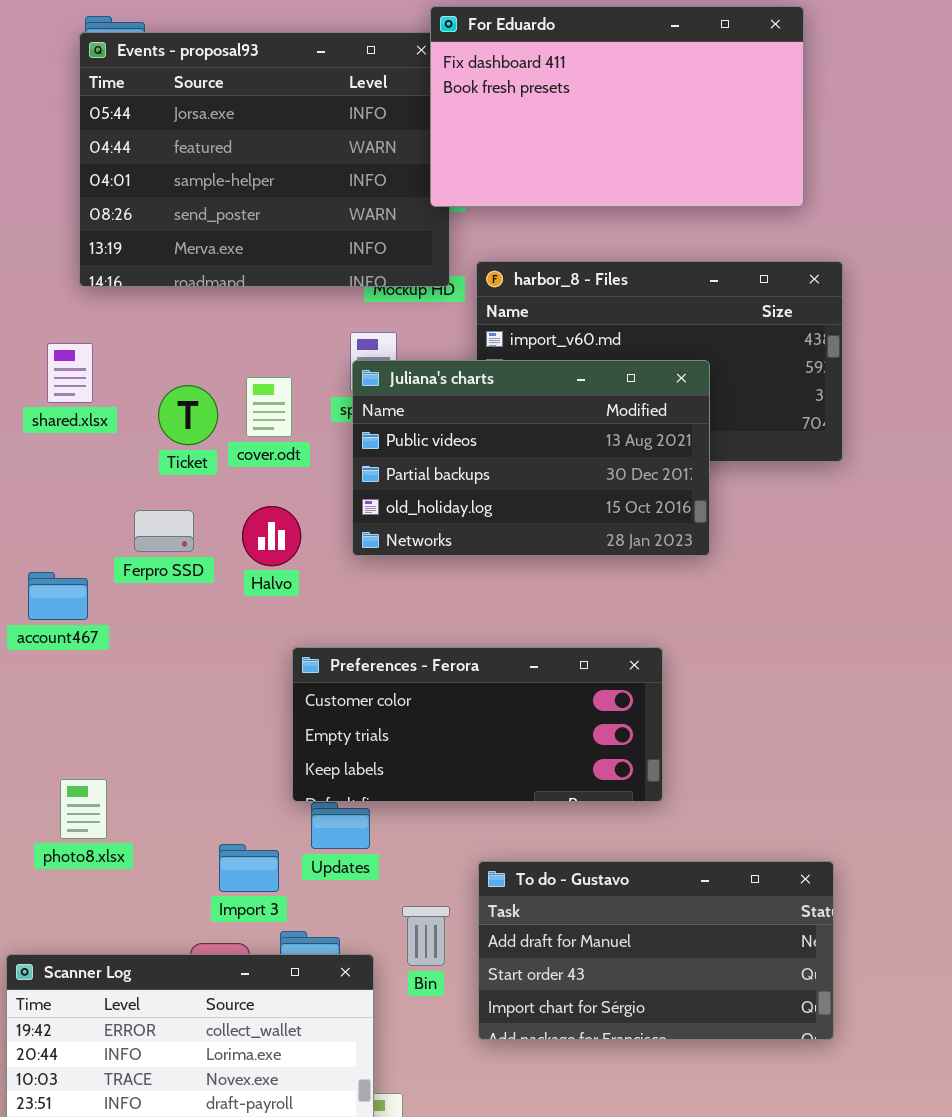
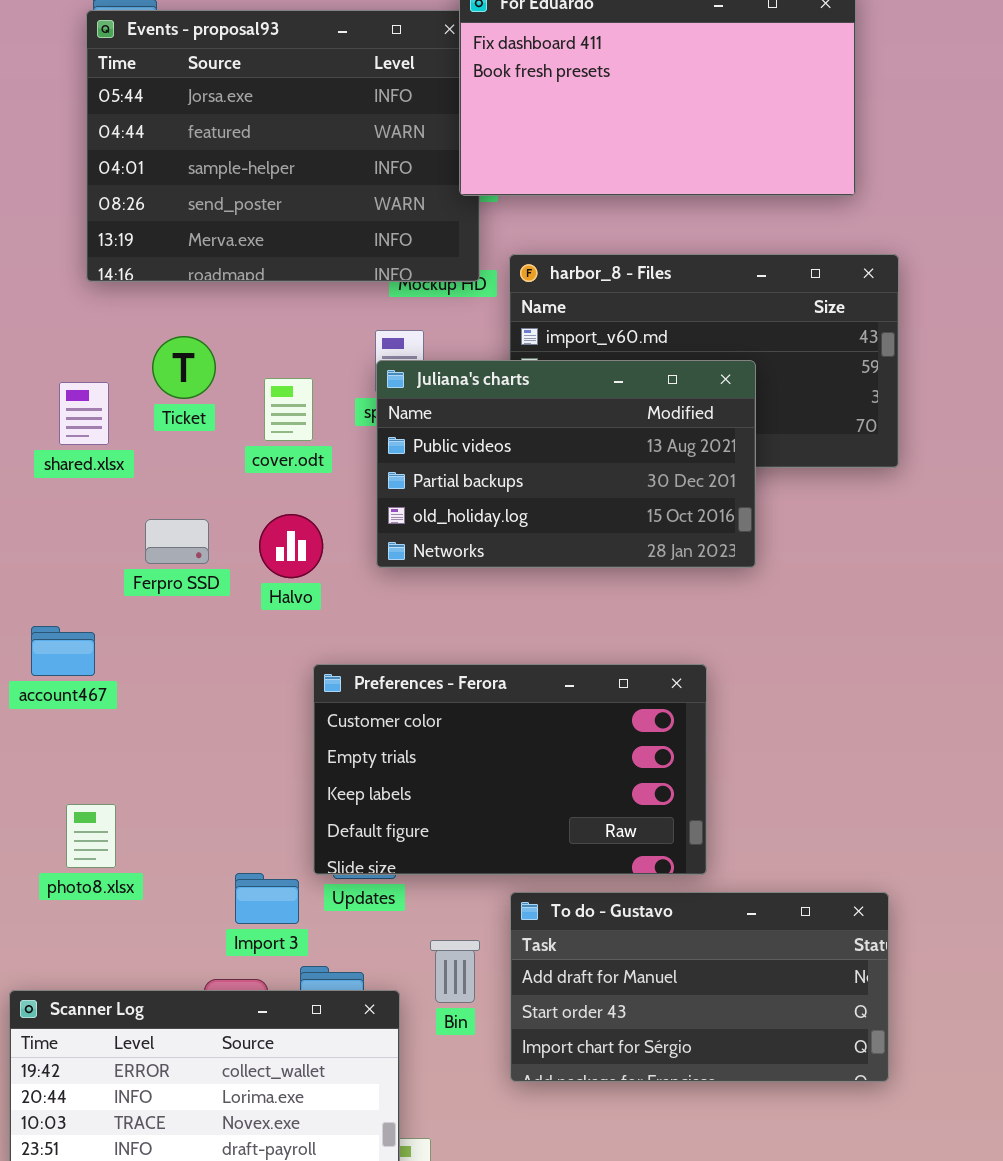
shared.xlsx: [47,343,93,403] -> [59,382,109,445], moved
Ticket: [158,385,218,445] -> [152,336,216,399], moved
account467: [28,572,88,620] -> [31,626,95,676], moved
Preferences - Ferora: [292,647,663,802] -> [313,664,707,875], resized

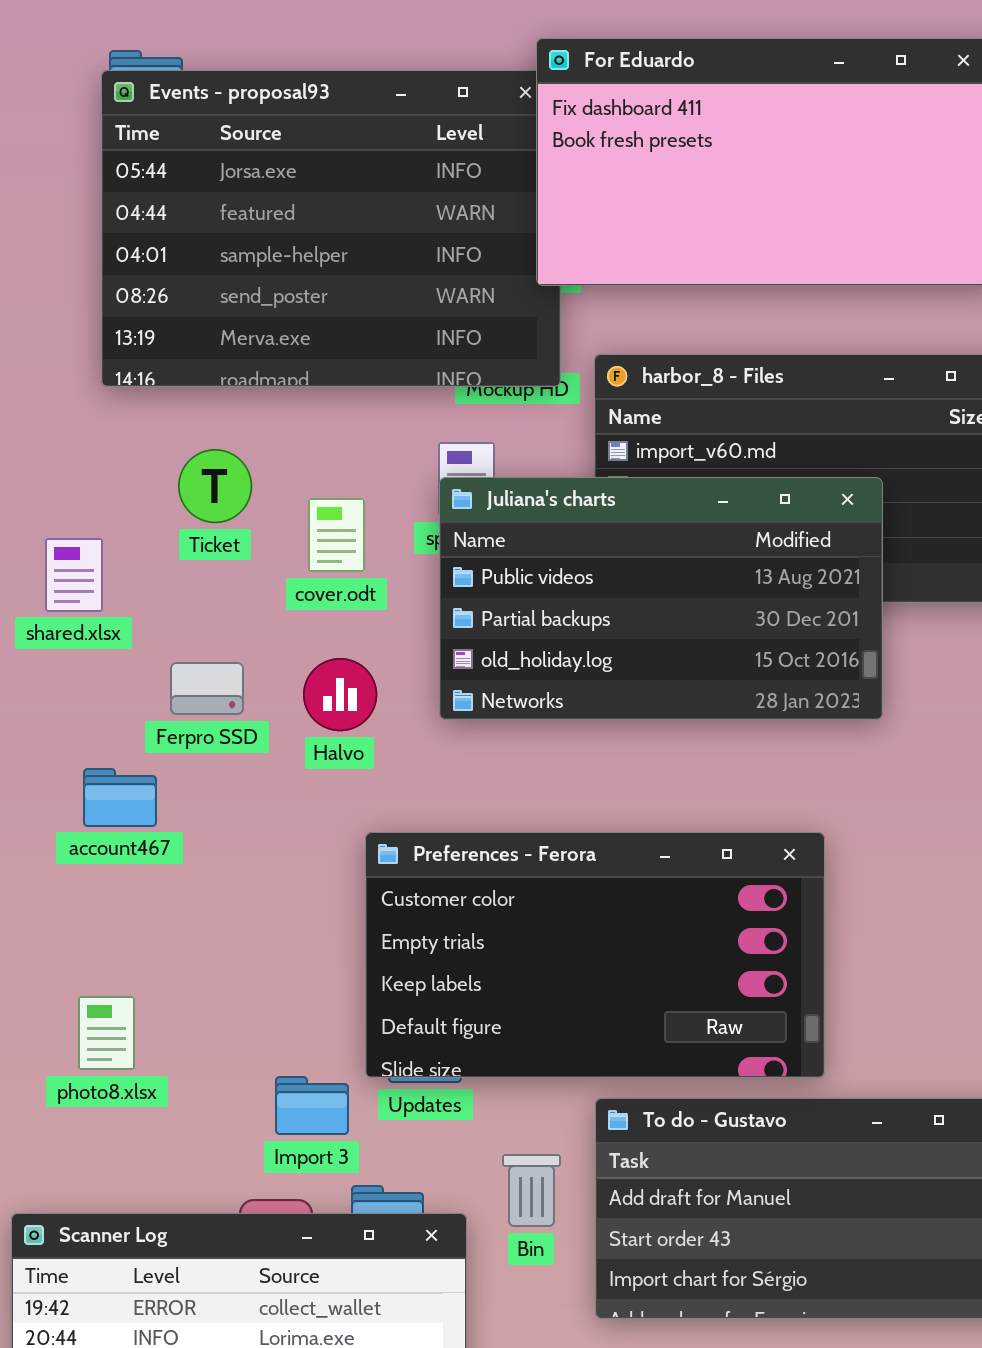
shared.xlsx: [59,382,109,445] -> [45,538,103,612], moved
account467: [31,626,95,676] -> [83,768,157,827], moved

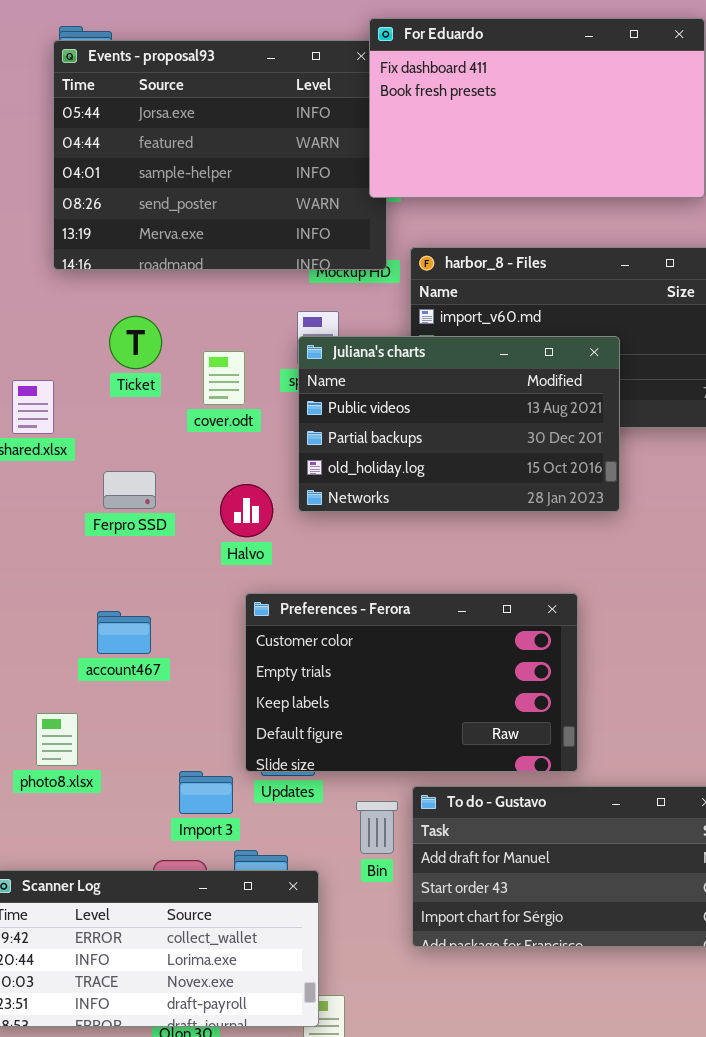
Halvo: [303,658,377,731] -> [220,484,273,537], moved
account467: [83,768,157,827] -> [97,611,151,654], moved
Bin: [502,1154,561,1227] -> [356,801,398,854], moved

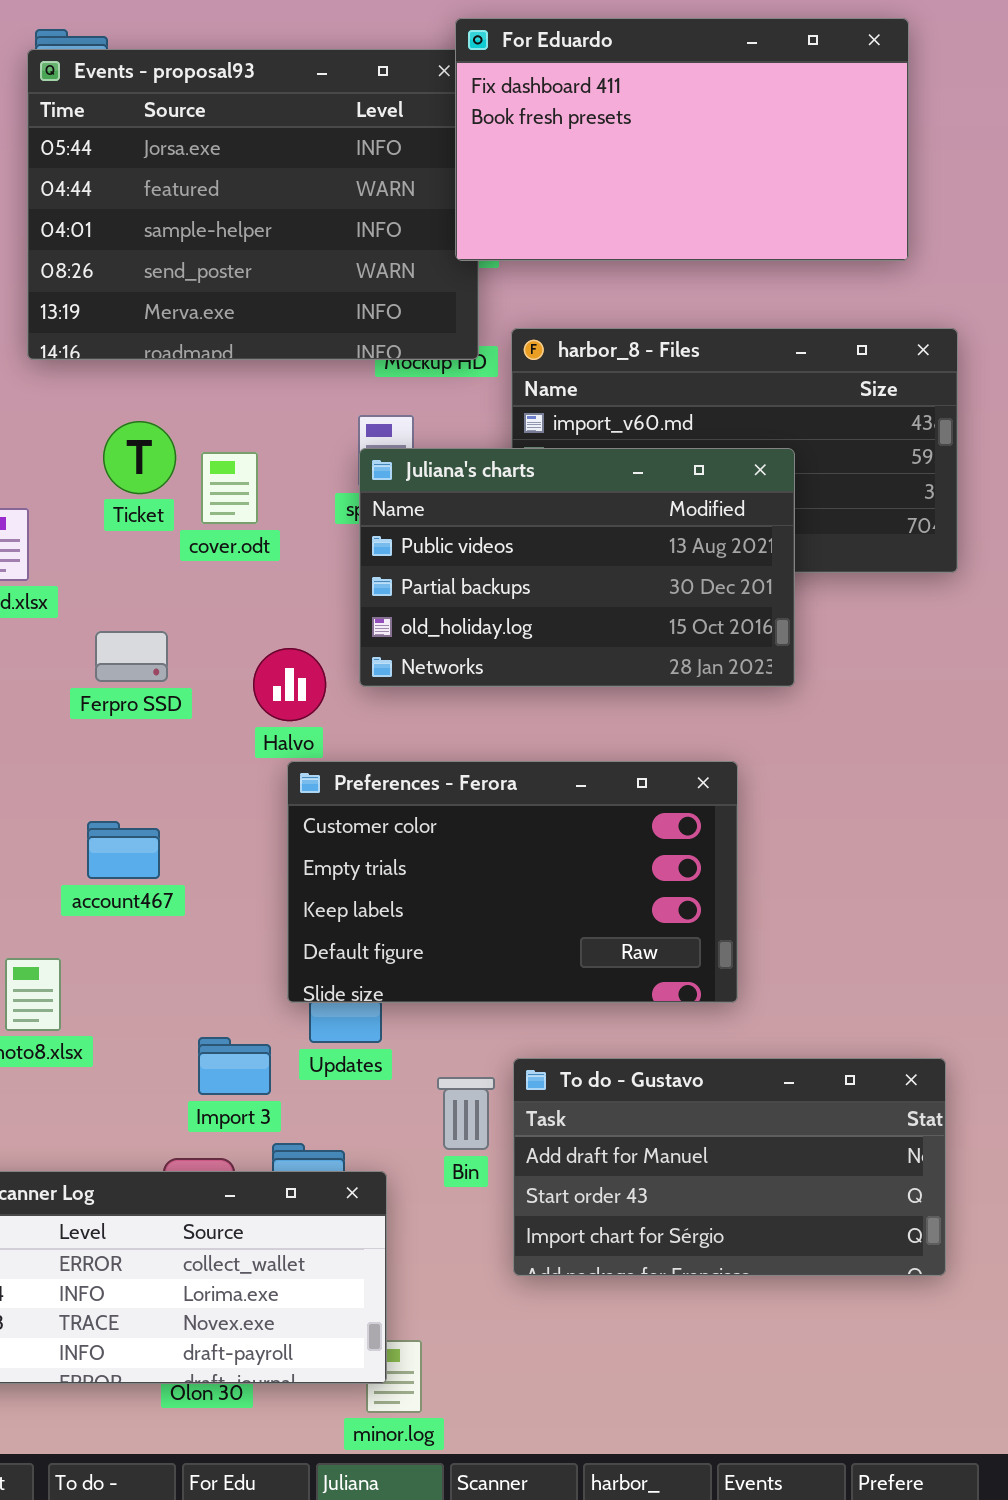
cover.odt: [203,351,245,405] -> [201,452,258,524], moved
Preferences - Ferora: [245,593,578,772] -> [287,761,738,1003], moved

